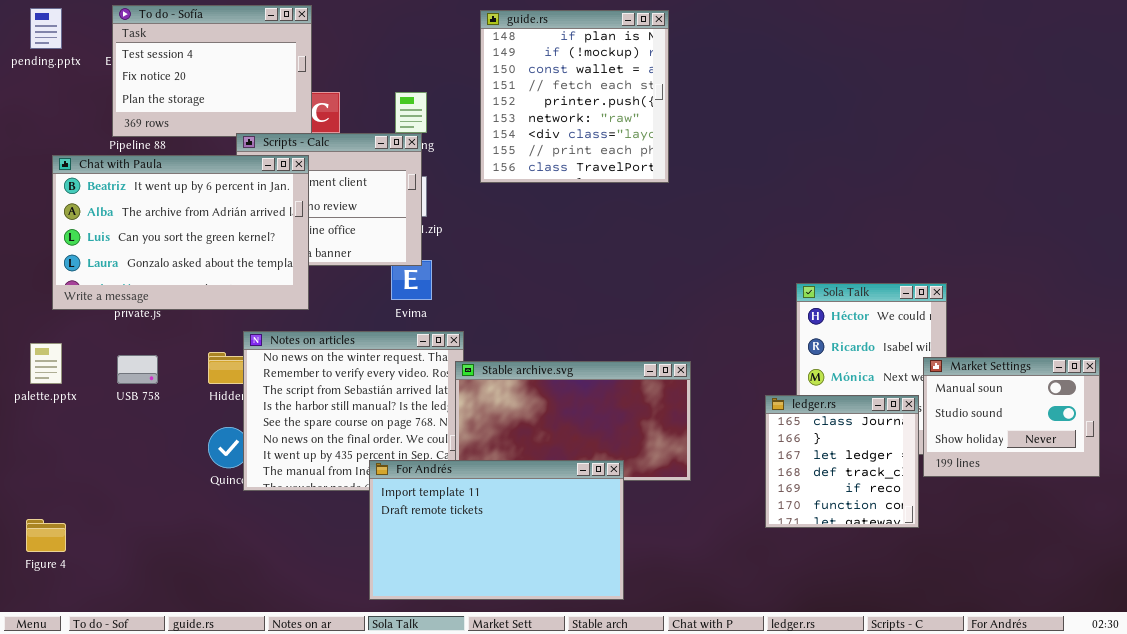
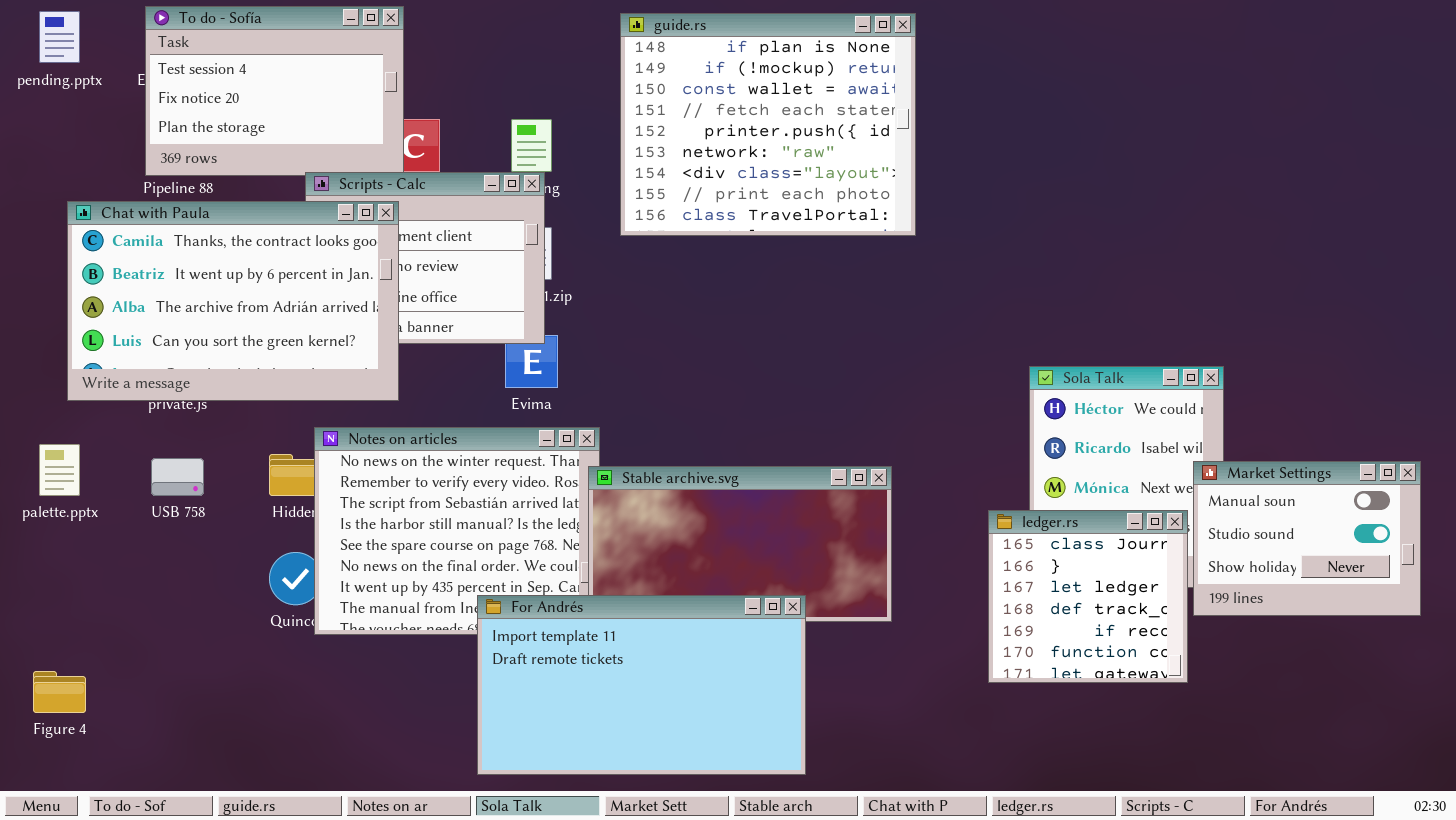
guide.rs: [480,10,669,183] -> [620,13,916,236], resized
Chat with Paula: [52,155,309,310] -> [67,201,399,401], scrolled up 1 row

